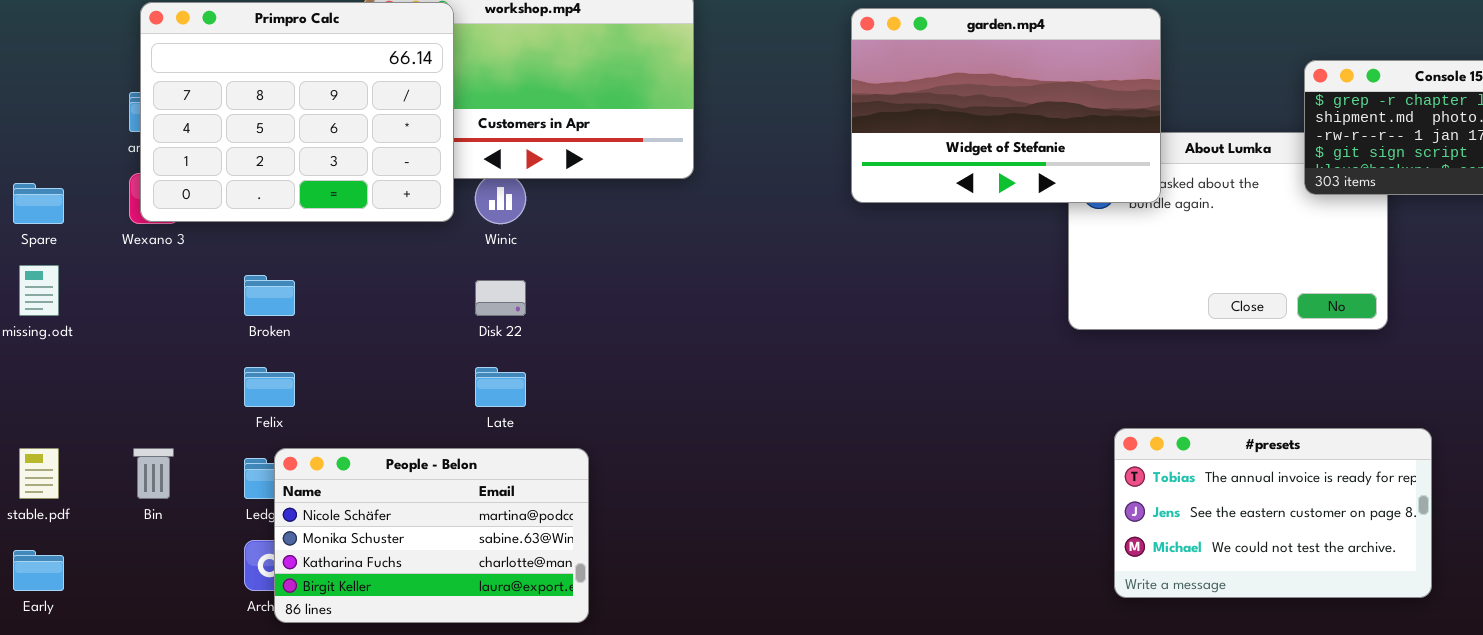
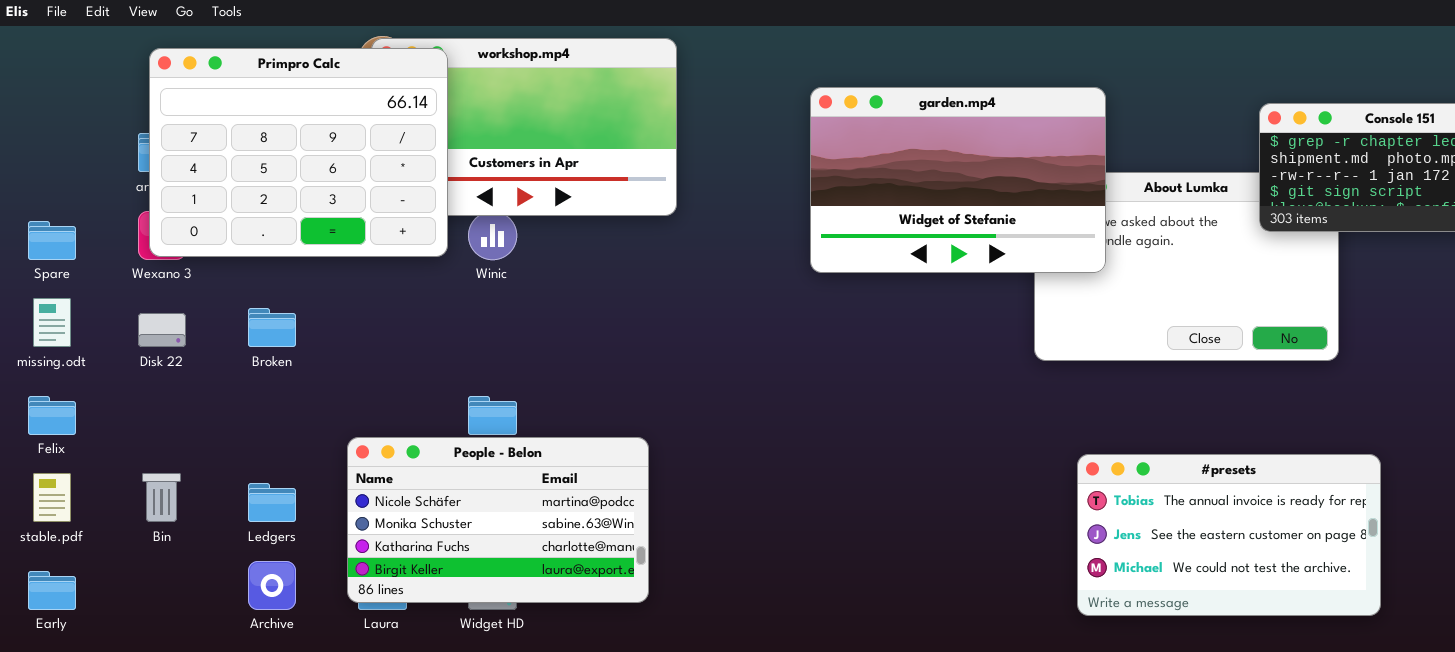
garden.mp4: [851,8,1161,203] -> [810,87,1106,273], moved
Disk 22: [475,280,526,316] -> [138,313,186,347], moved
Felix: [244,367,295,407] -> [28,396,76,435], moved
People - Belon: [274,448,589,623] -> [347,437,649,603], moved

